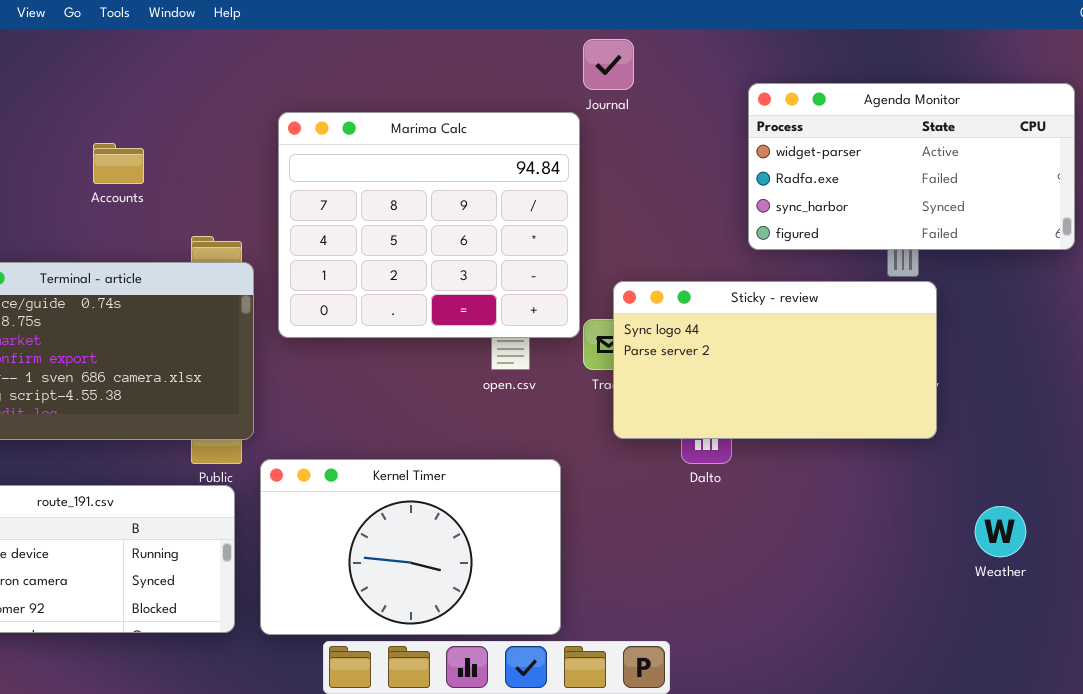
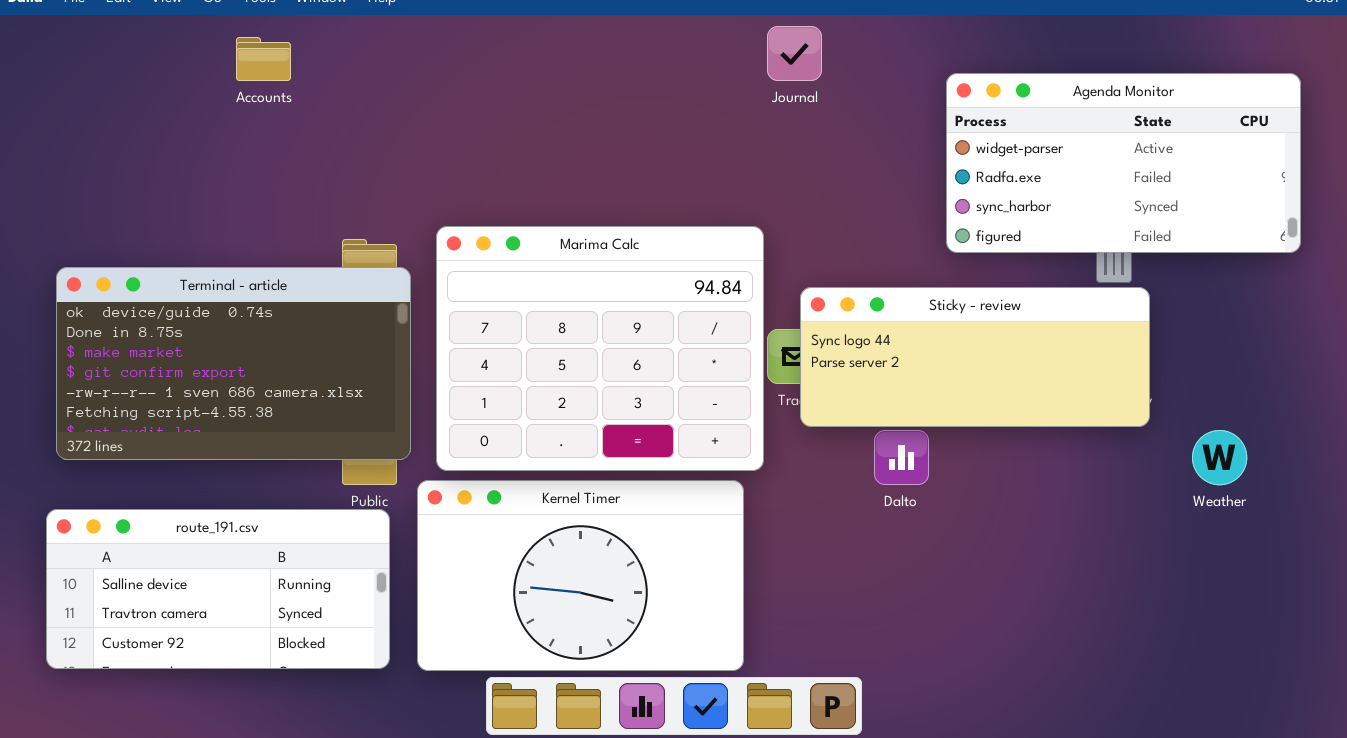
Marima Calc: [278,112,580,338] -> [436,226,764,471], moved
Accounts: [93,143,144,184] -> [236,37,291,81], moved
Sticky - review: [613,281,937,439] -> [800,287,1150,427], resized
Weather: [975,506,1026,557] -> [1192,430,1247,485], moved

